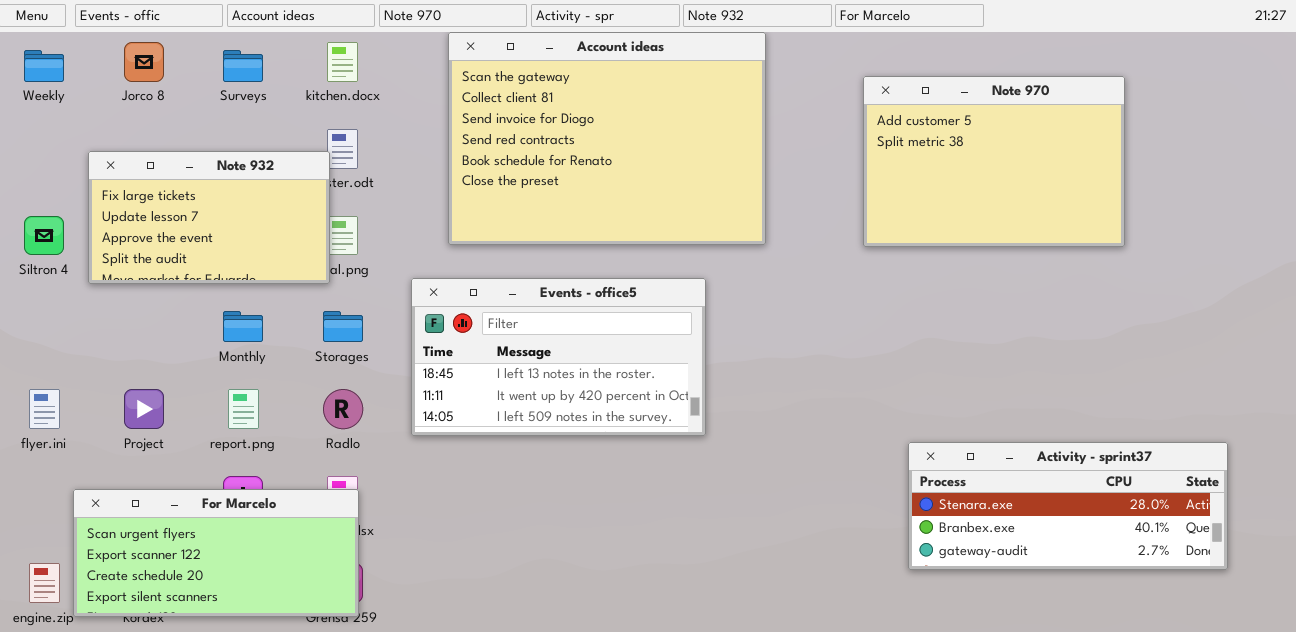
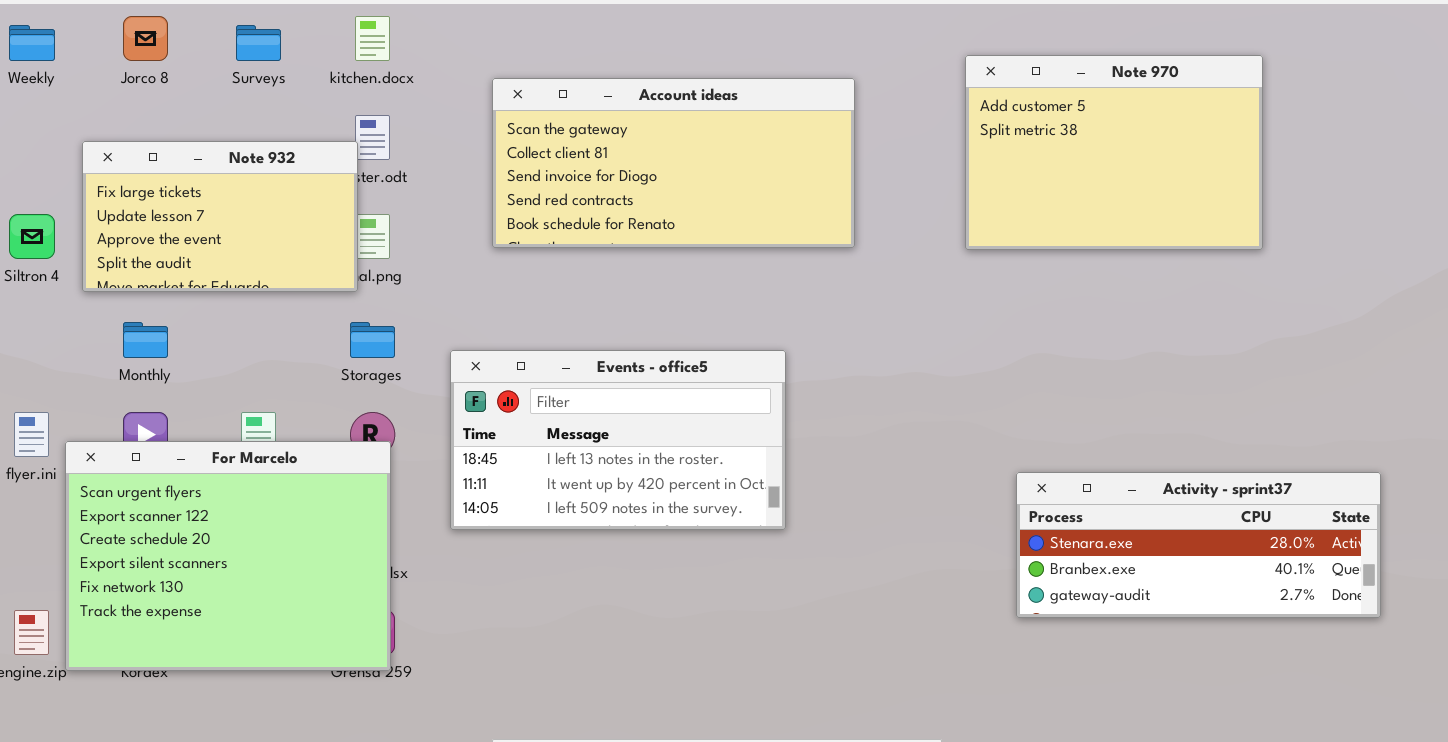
Account ideas: [448,32,766,245] -> [492,78,855,248], resized
Events - office5: [411,278,706,436] -> [450,350,786,530], moved
Monthly: [223,311,263,342] -> [123,322,168,358], moved
For Marcelo: [73,489,359,617] -> [65,441,391,671], resized

